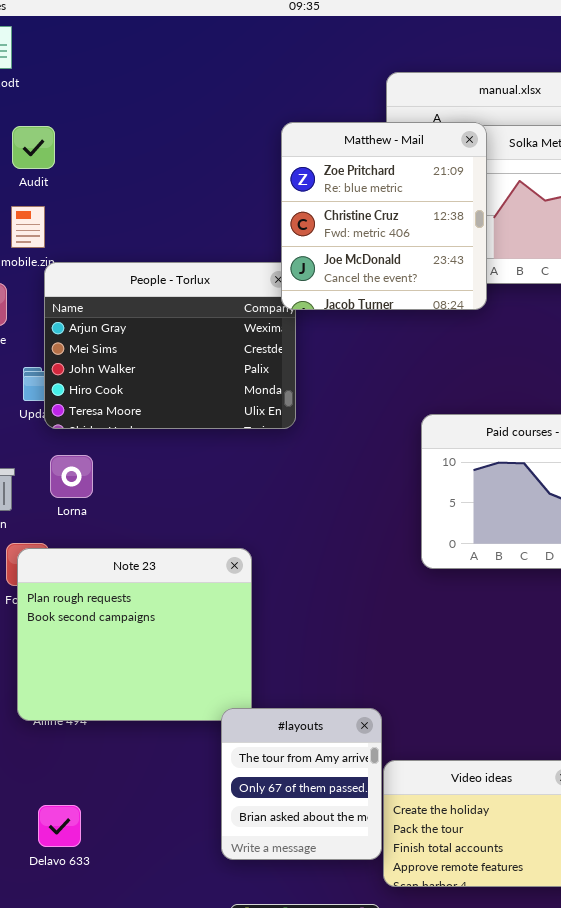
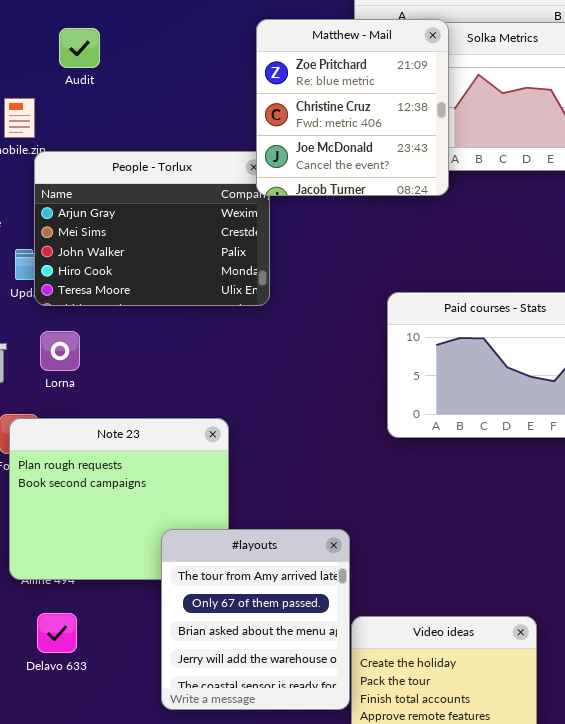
Audit: [12,126,55,169] -> [59,28,100,68], moved
#layouts: [221,708,382,860] -> [161,529,350,710], resized
Delavo 633: [38,805,81,847] -> [37,613,77,653], moved

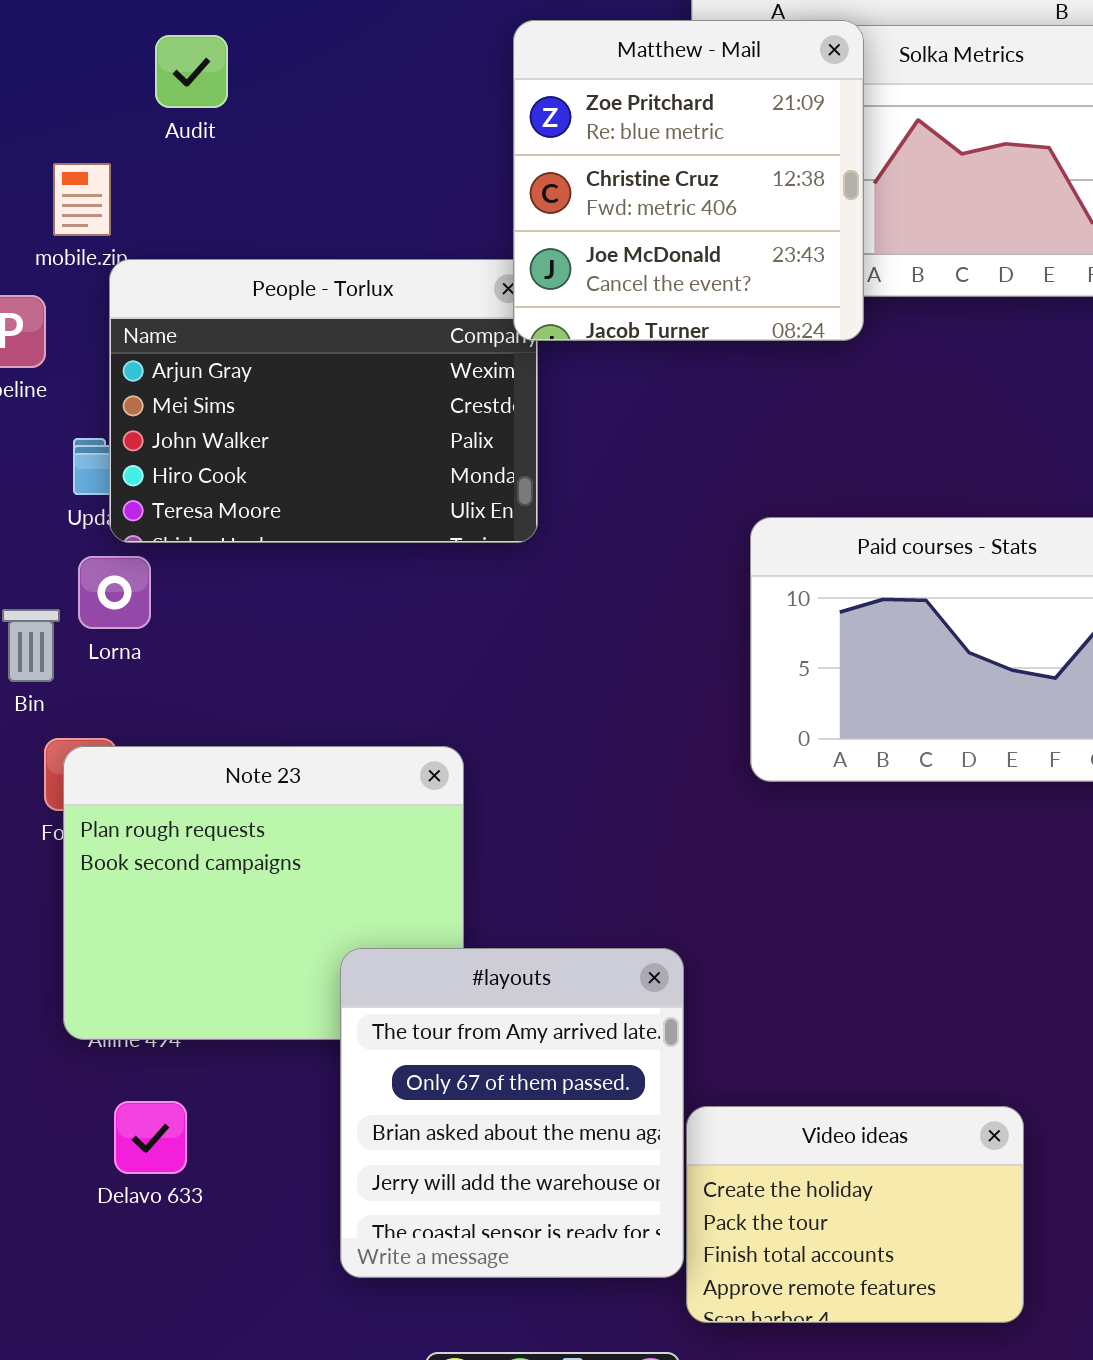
Lorna: [40,331,80,371] -> [78,556,151,629], moved

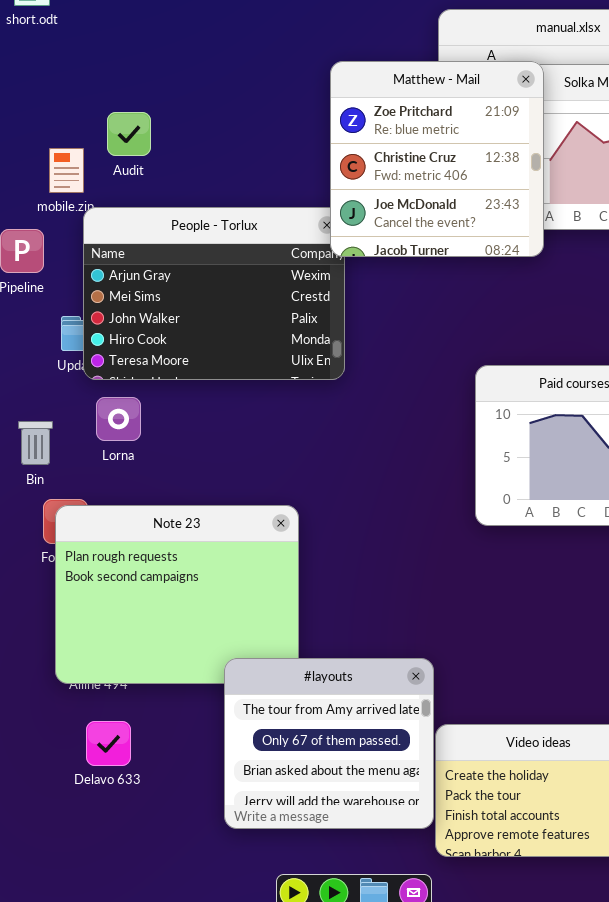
Audit: [155,35,228,108] -> [107,112,151,156], moved
Lorna: [78,556,151,629] -> [96,397,141,441], moved
#layouts: [340,948,684,1278] -> [224,658,434,829], resized

